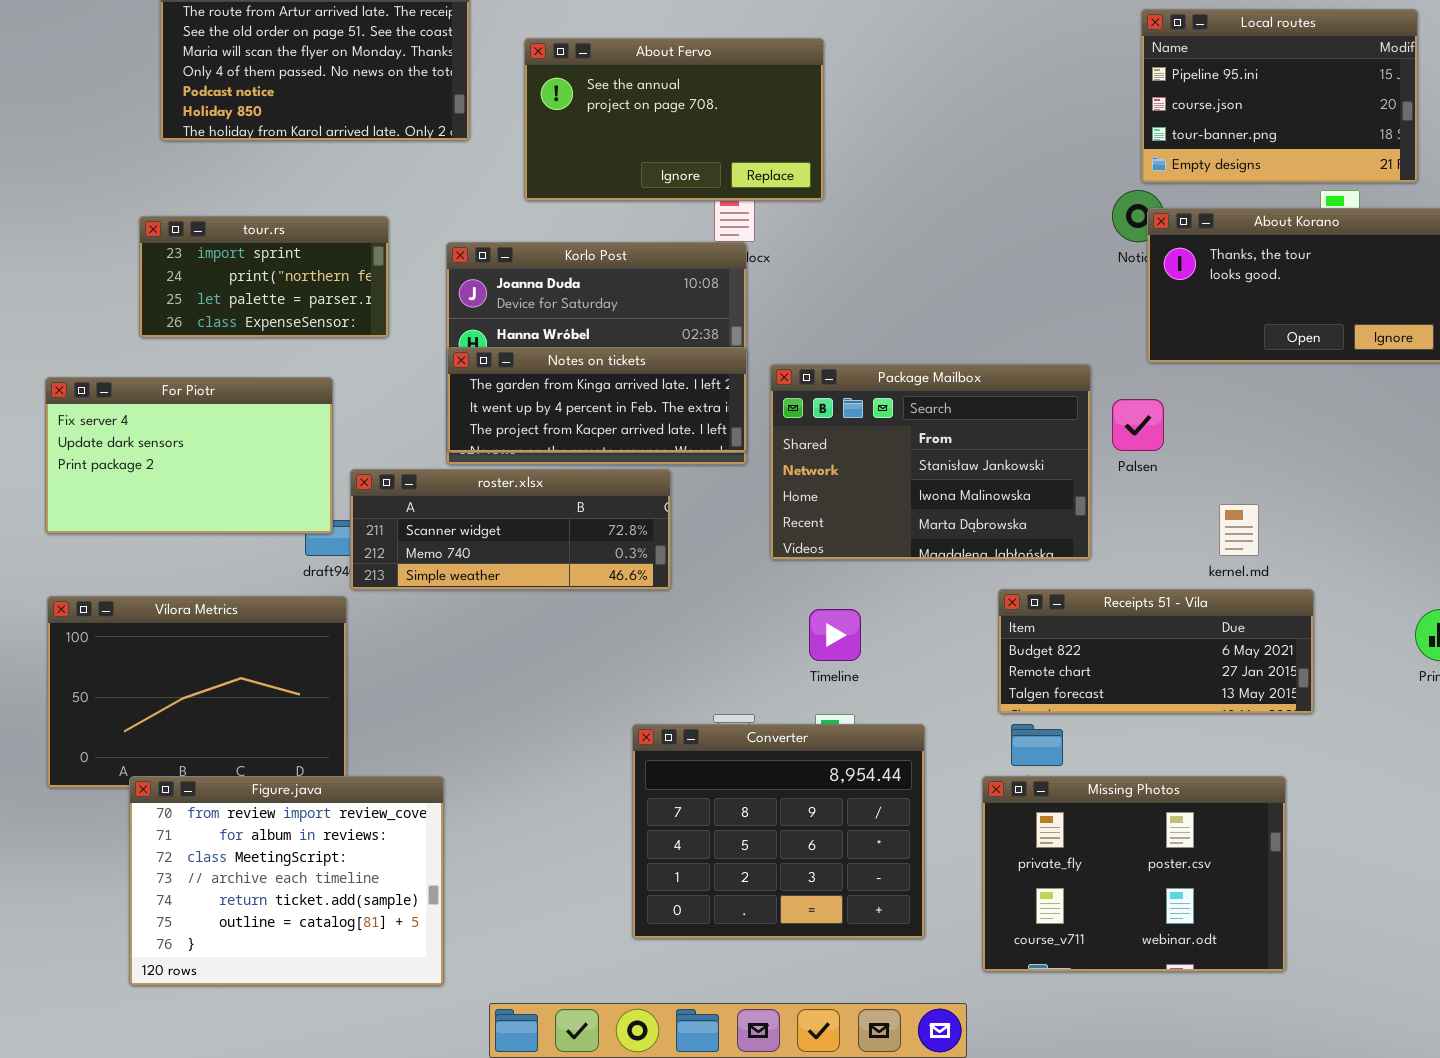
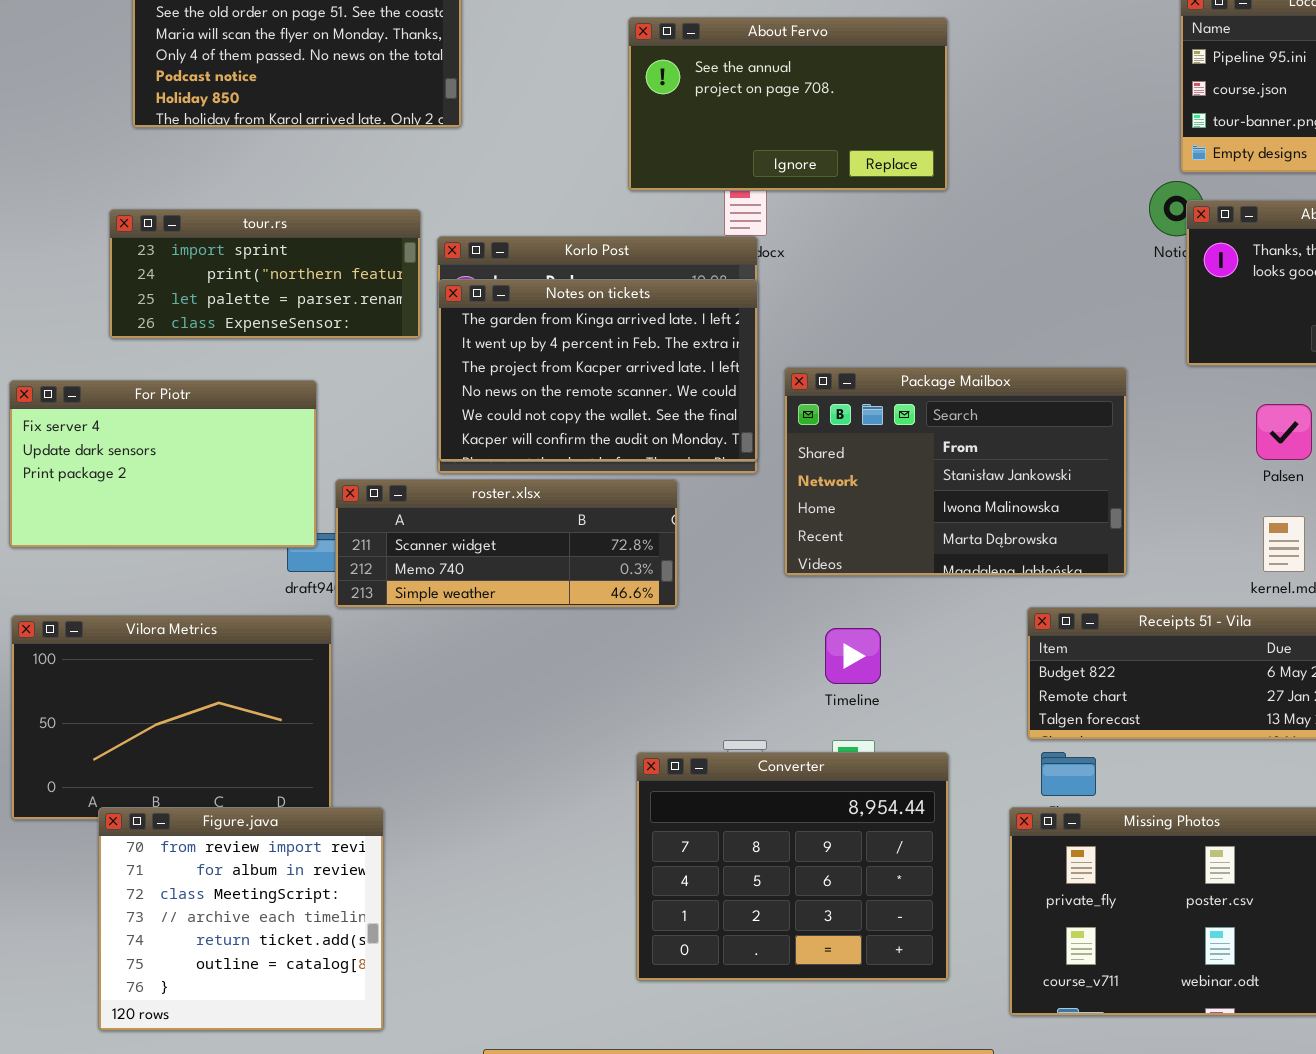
About Fervo: [524,38,824,201] -> [628,17,948,191], moved
tour.rs: [139,216,389,338] -> [109,209,421,339], resized
Notes on tickets: [447,347,747,453] -> [438,279,758,462], resized
Palsen: [1112,399,1164,451] -> [1256,404,1312,460], moved
Figure.java: [129,776,444,986] -> [98,807,384,1031], resized

